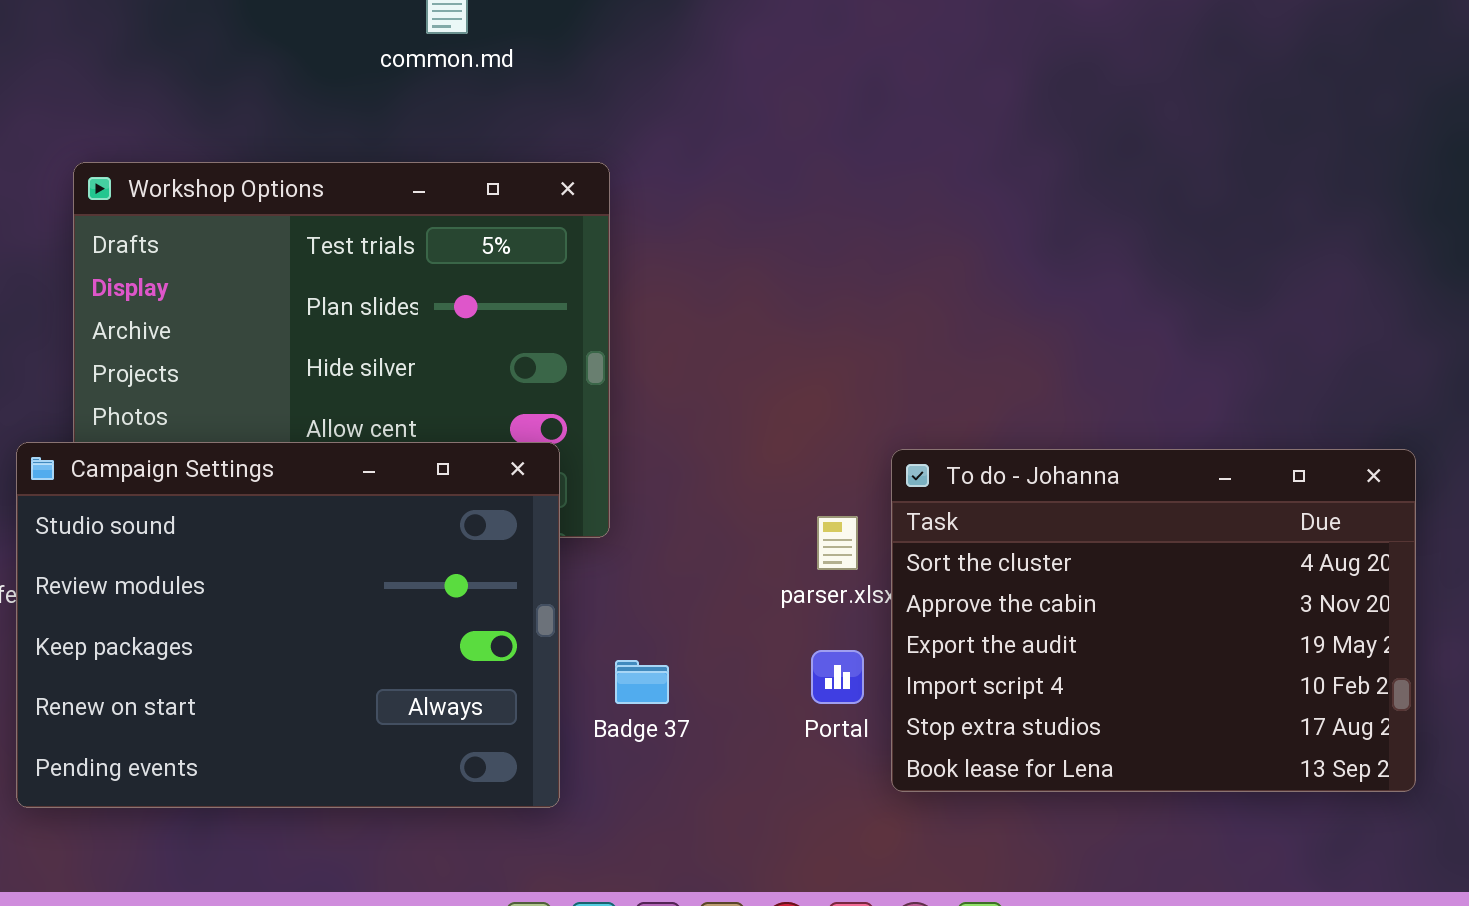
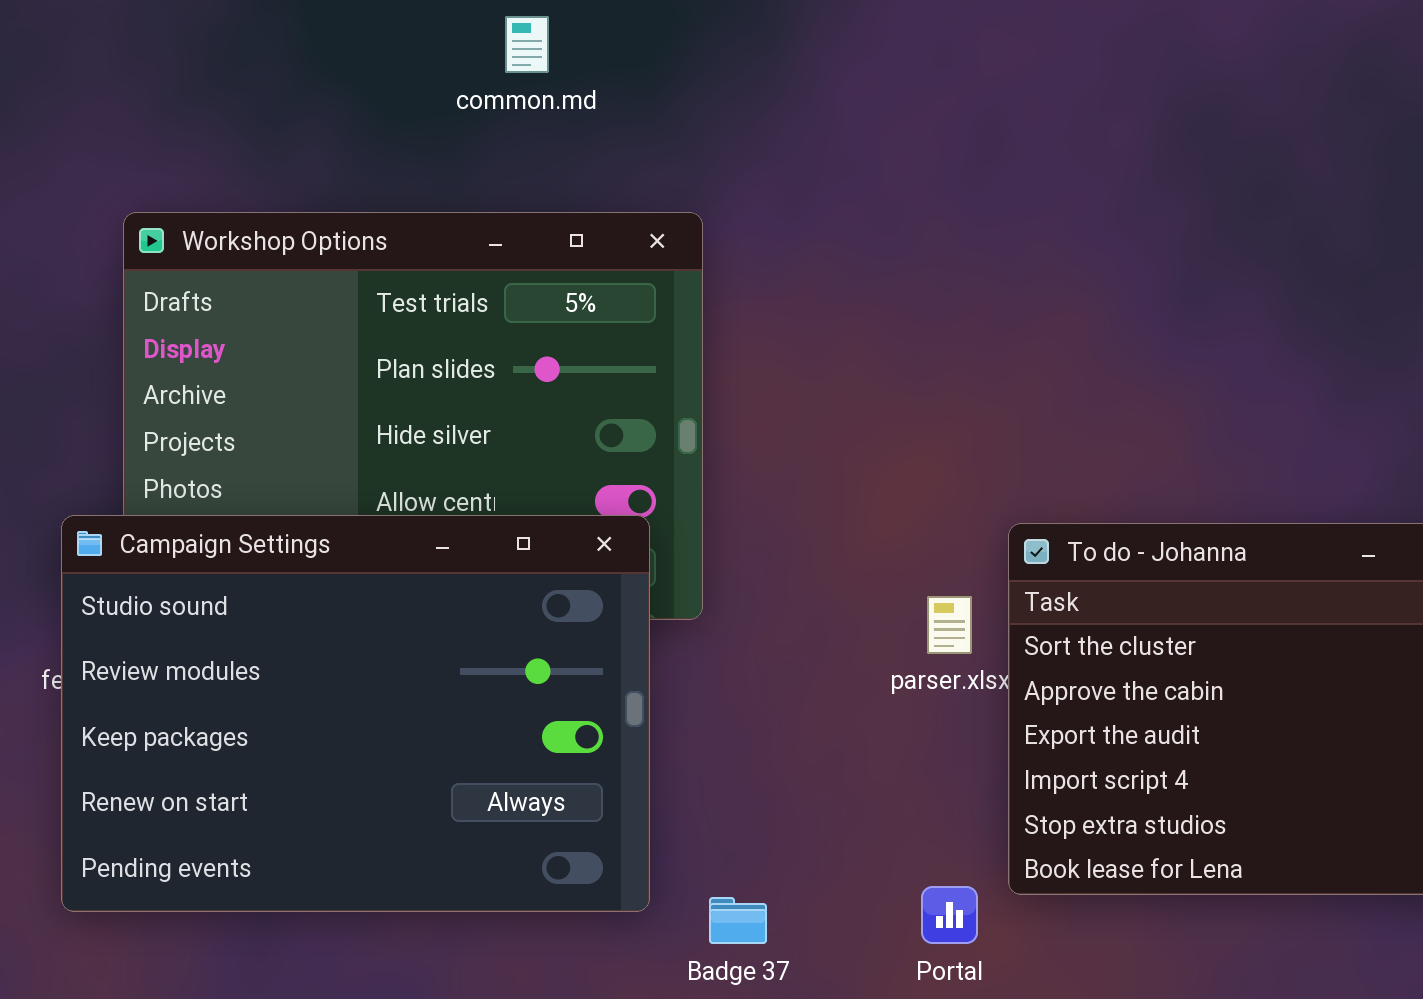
Portal: [811,650,864,704] -> [921,886,978,944], moved
Badge 37: [615,660,669,704] -> [709,897,767,944], moved

